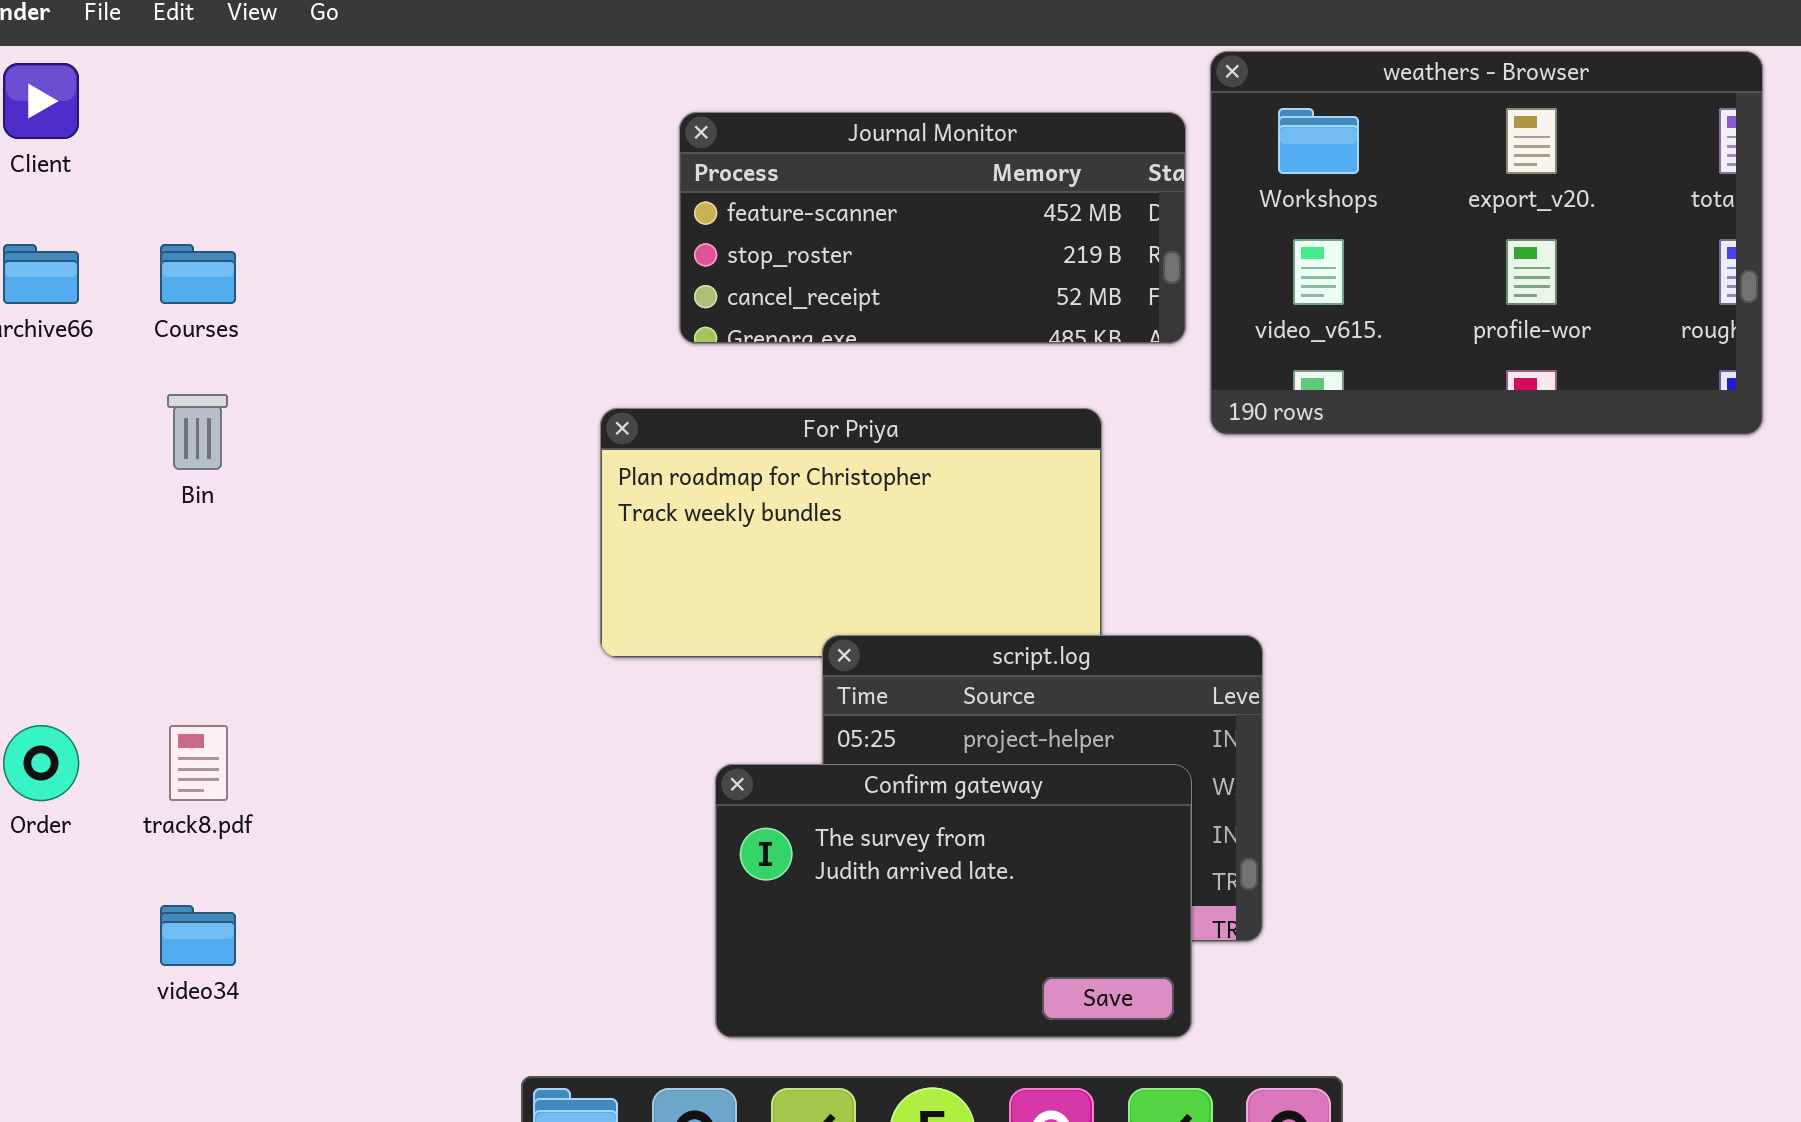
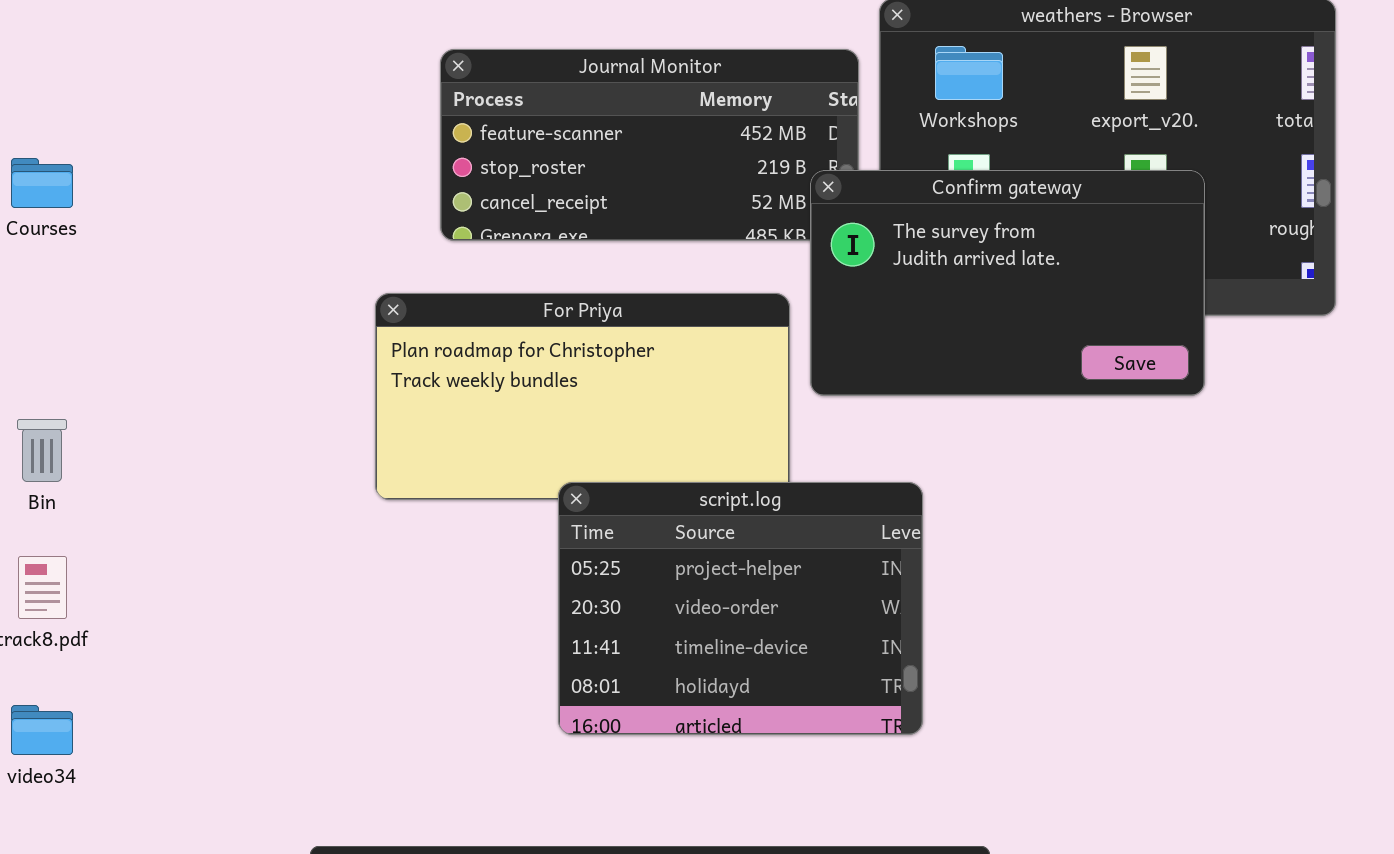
Bin: [167,394,228,470] -> [17,419,67,482], moved
Confirm gateway: [715,764,1192,1038] -> [810,170,1205,396], moved

